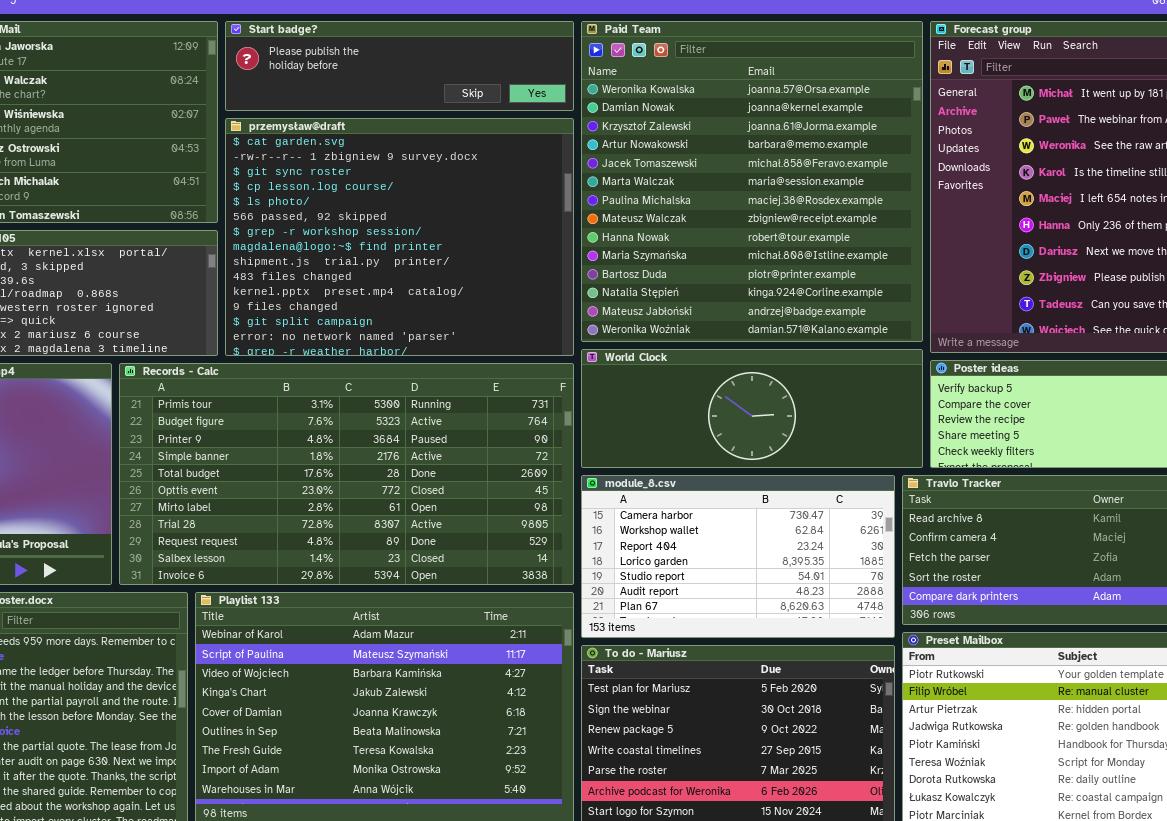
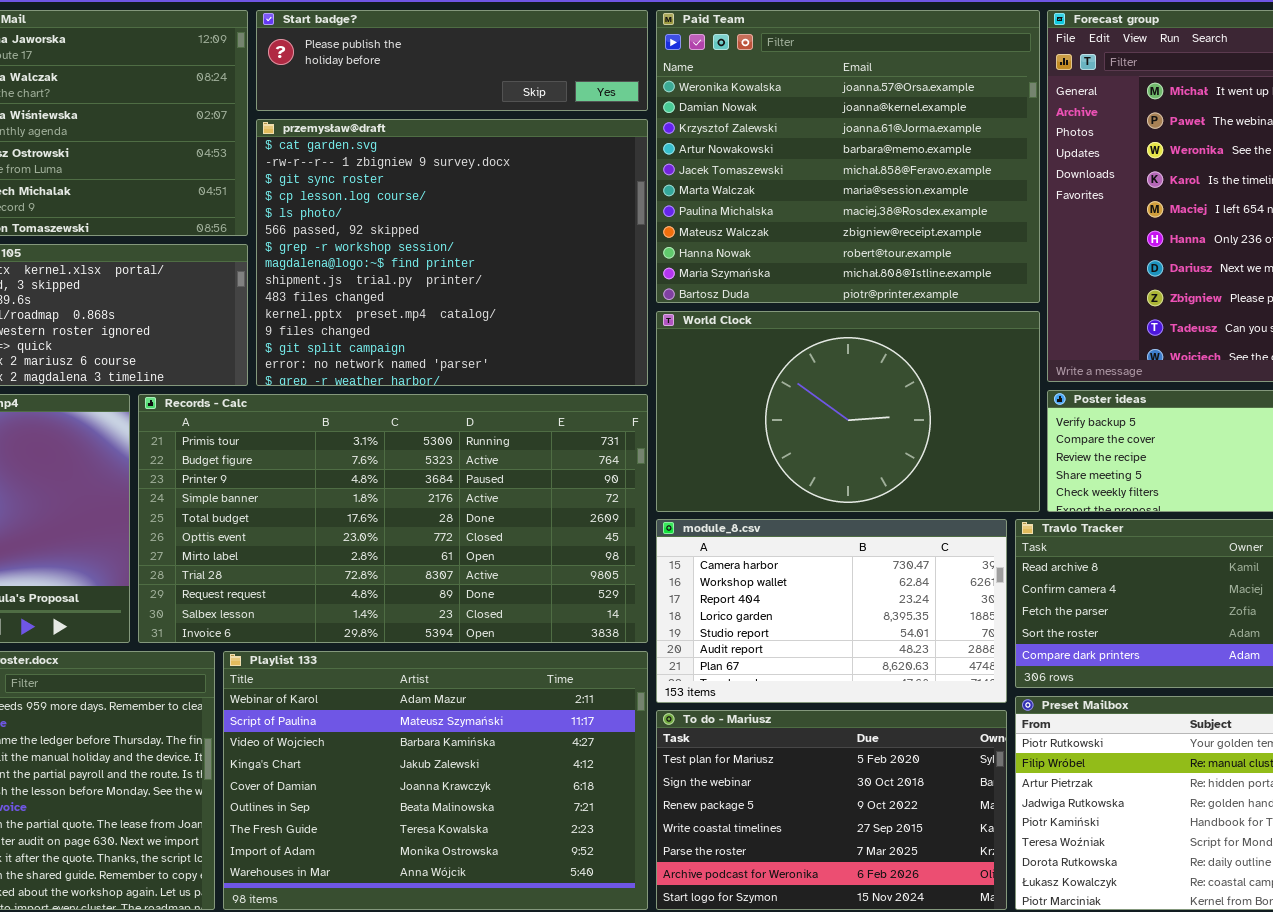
Paid Team: [581,21,923,342] -> [656,10,1040,303], resized
World Clock: [581,349,923,468] -> [656,311,1040,512], resized

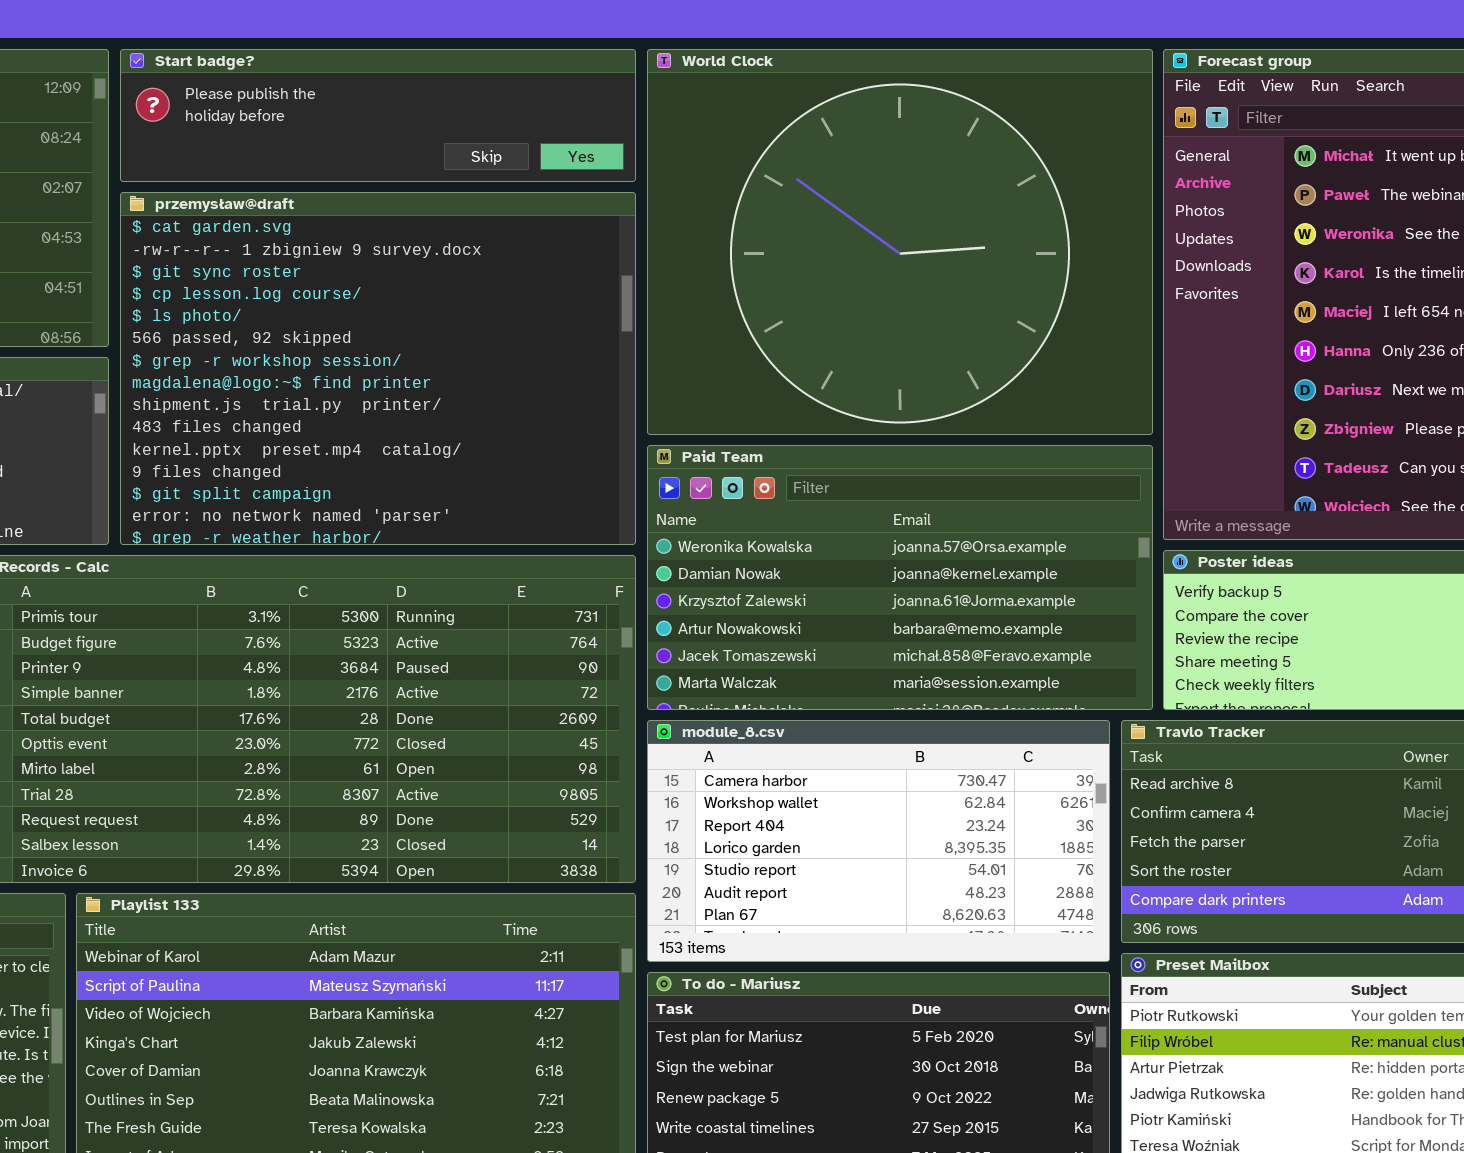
Paid Team: [656,10,1040,303] -> [647,445,1153,710], moved, resized
World Clock: [656,311,1040,512] -> [647,49,1153,435], moved, resized

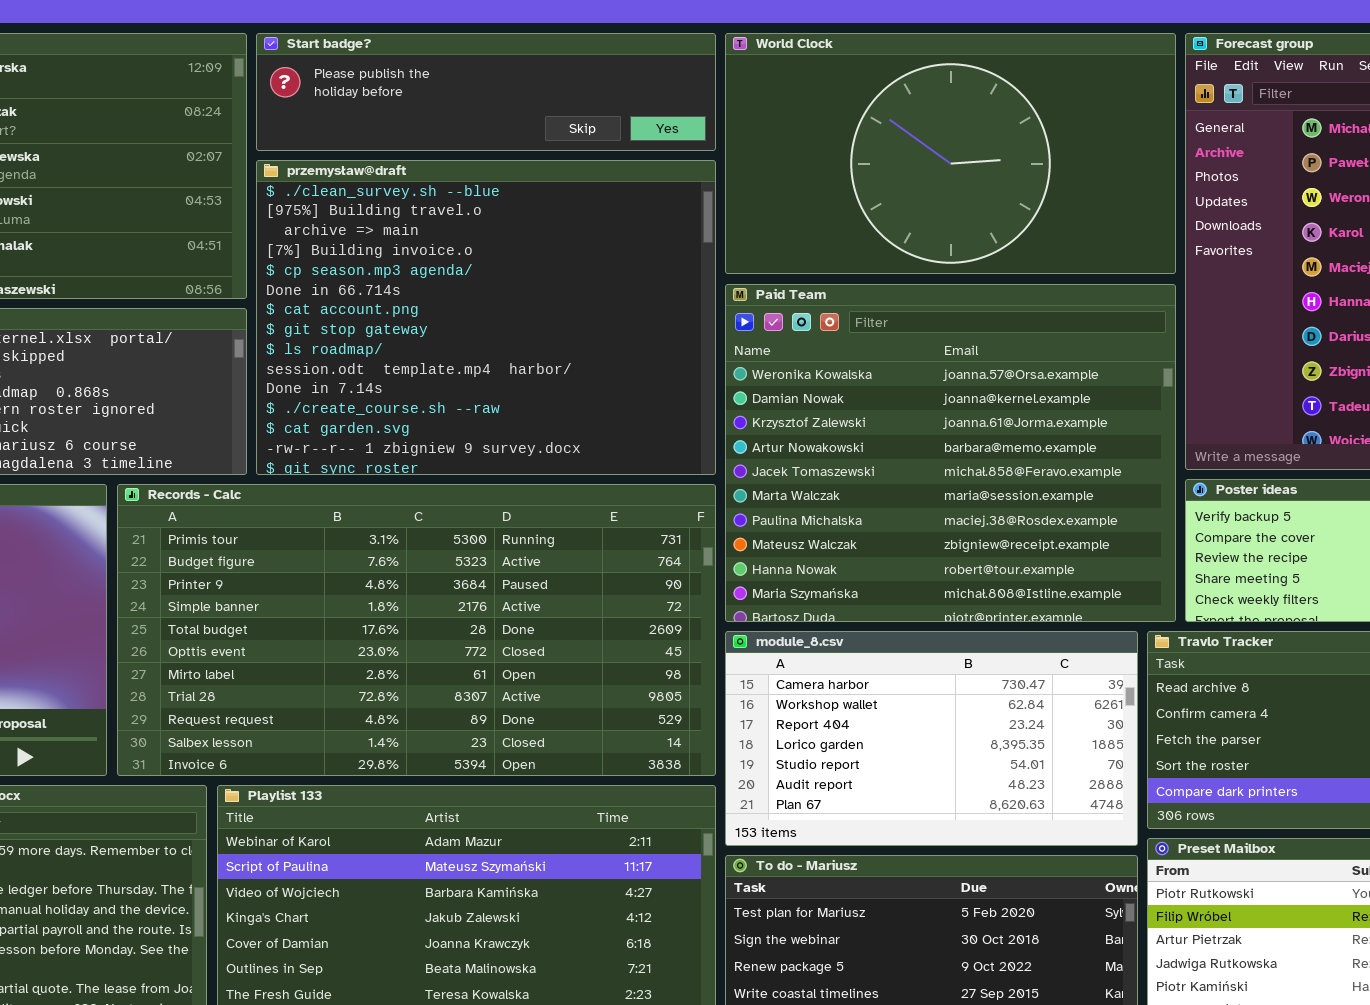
World Clock: [647,49,1153,435] -> [725,33,1176,274], resized
przemysław@draft: [120,192,636,545] -> [256,160,716,475], scrolled up 12 rows
Paid Team: [647,445,1153,710] -> [725,284,1176,622], resized

